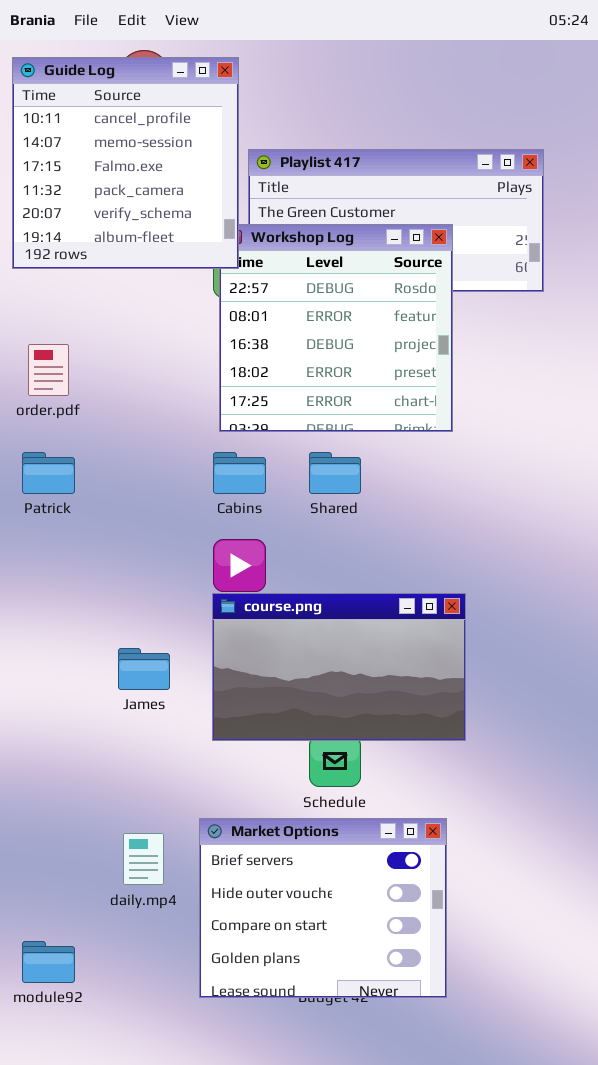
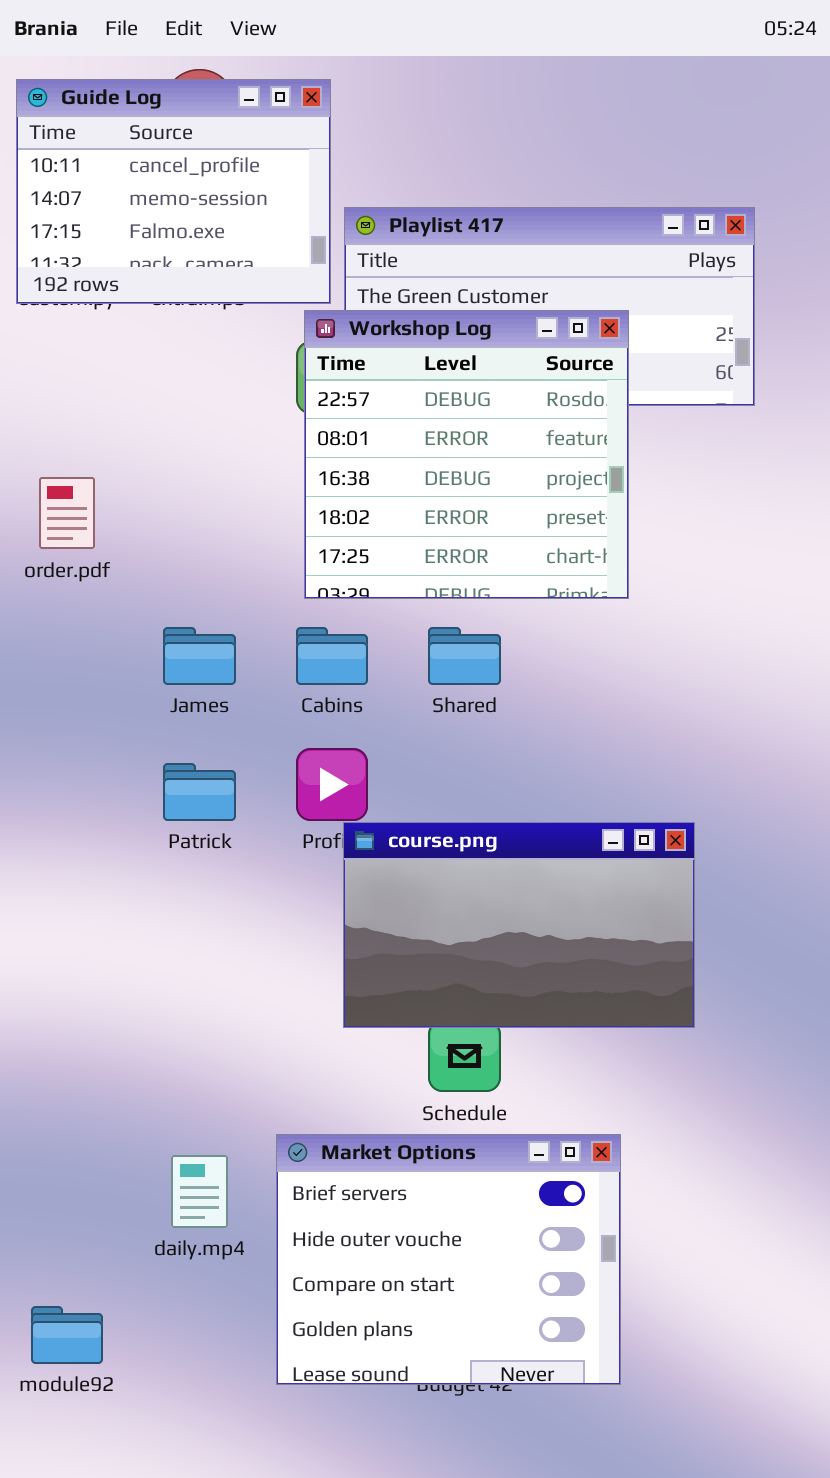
Guide Log: [12,57,239,269] -> [16,79,331,304], resized
Patrick: [22,452,75,494] -> [163,763,236,821], moved
course.png: [212,593,466,741] -> [343,822,695,1028], moved
James: [118,648,170,690] -> [163,627,236,685], moved

